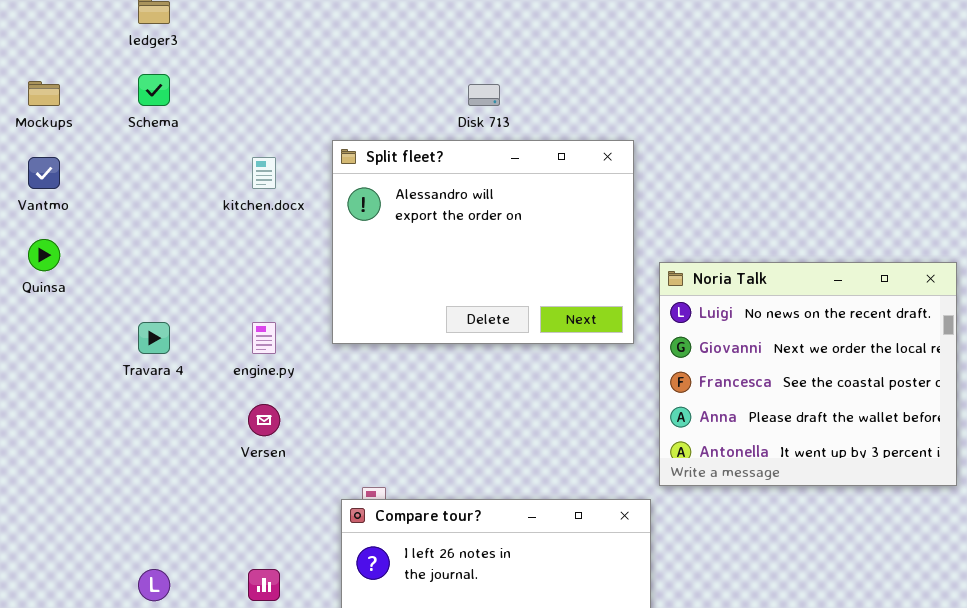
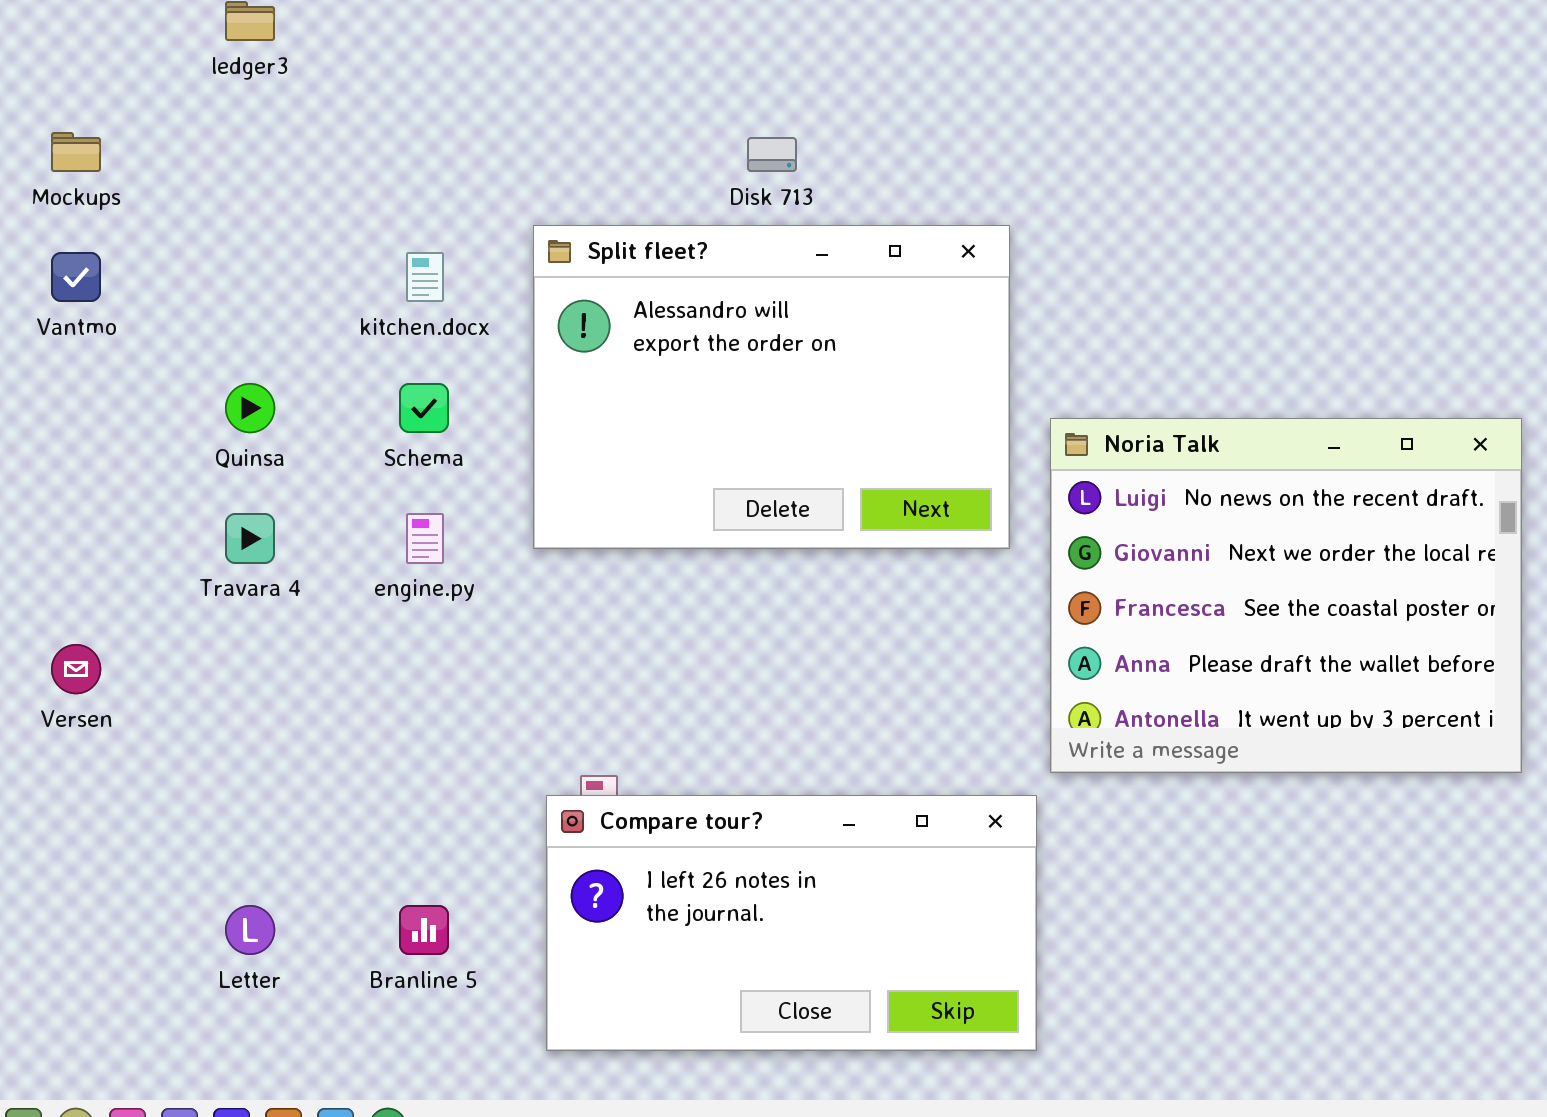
Schema: [138,74,170,106] -> [399,383,449,433], moved
Quinsa: [28,239,60,271] -> [225,383,275,433], moved
Versen: [248,404,280,436] -> [51,644,101,694], moved

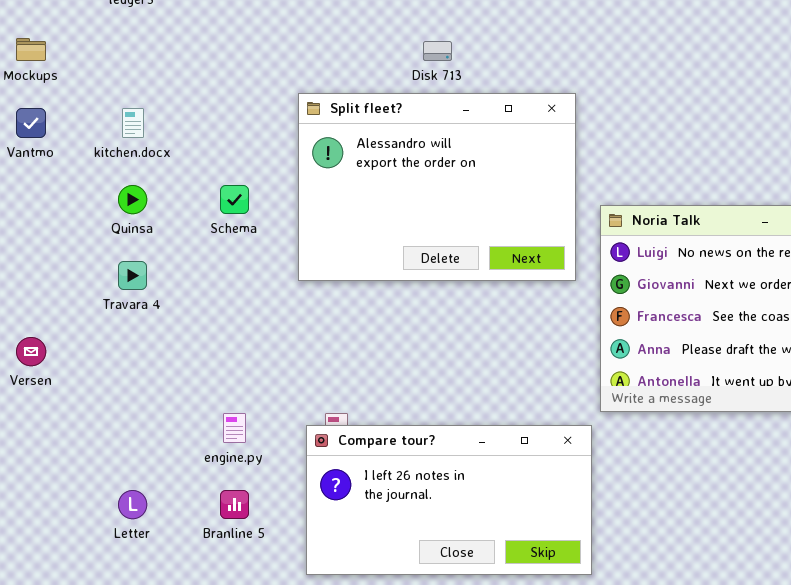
kitchen.docx: [406,252,444,302] -> [122,108,144,138], moved
engine.py: [406,513,444,564] -> [223,413,246,443], moved

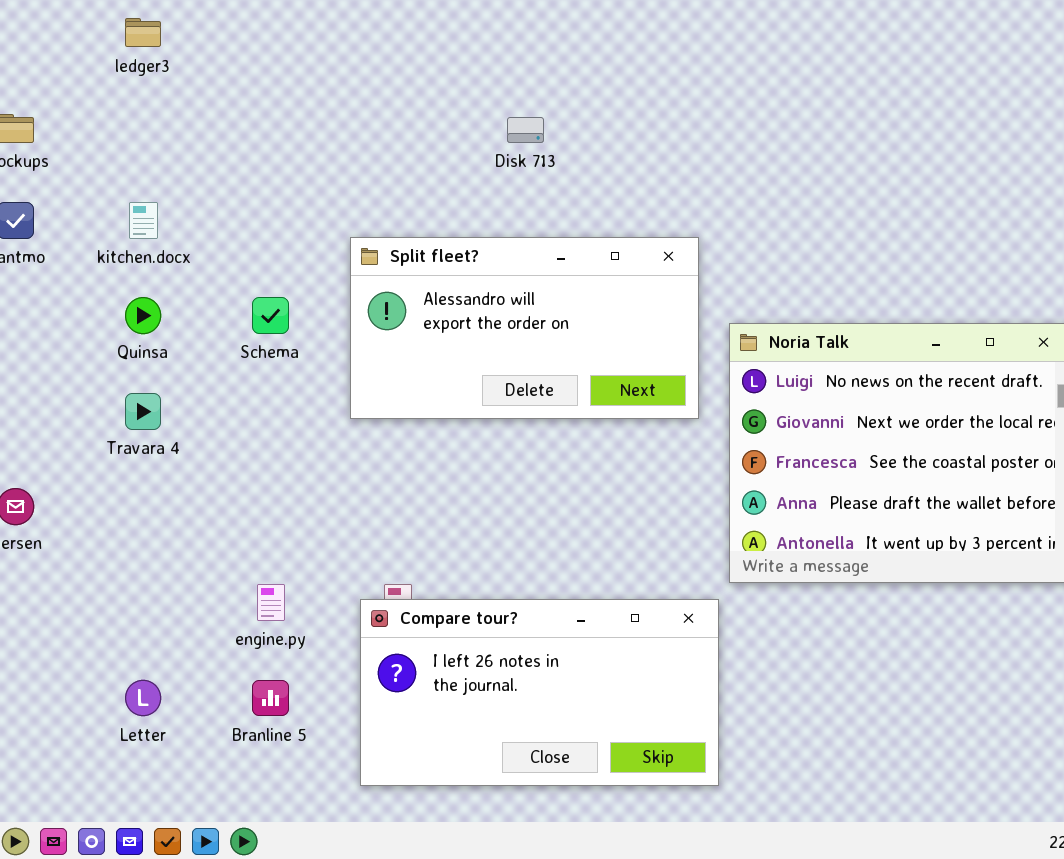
Split fleet?: [298,93,576,281] -> [350,237,699,419], resized

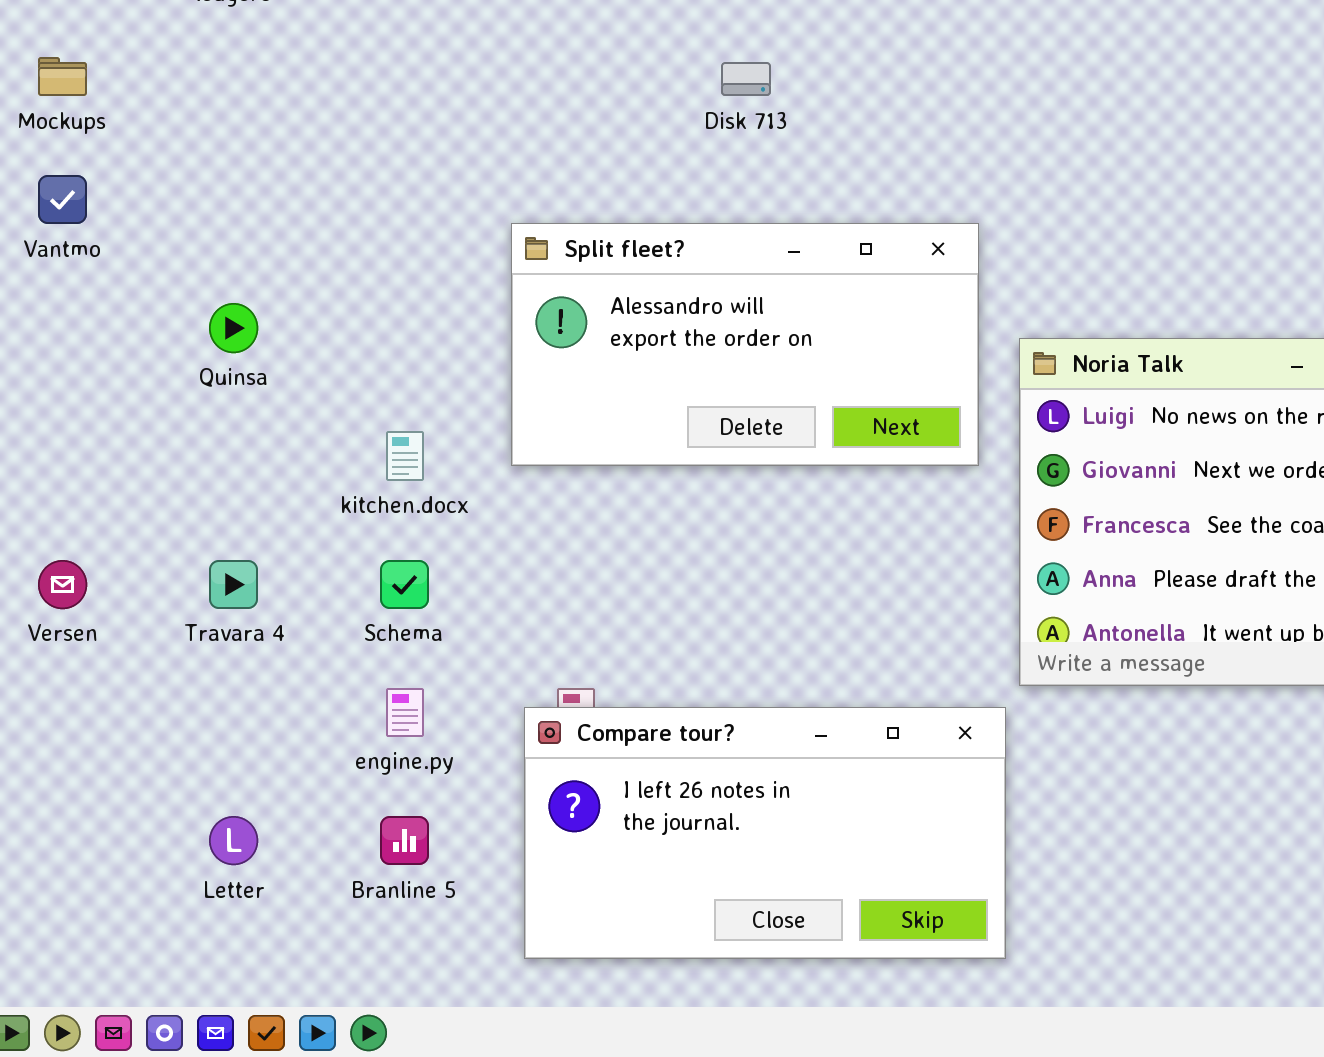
kitchen.docx: [129,202,158,239] -> [386,431,424,481], moved
Schema: [252,297,289,334] -> [380,560,429,609], moved
Travara 4: [125,393,161,430] -> [209,560,258,609], moved

